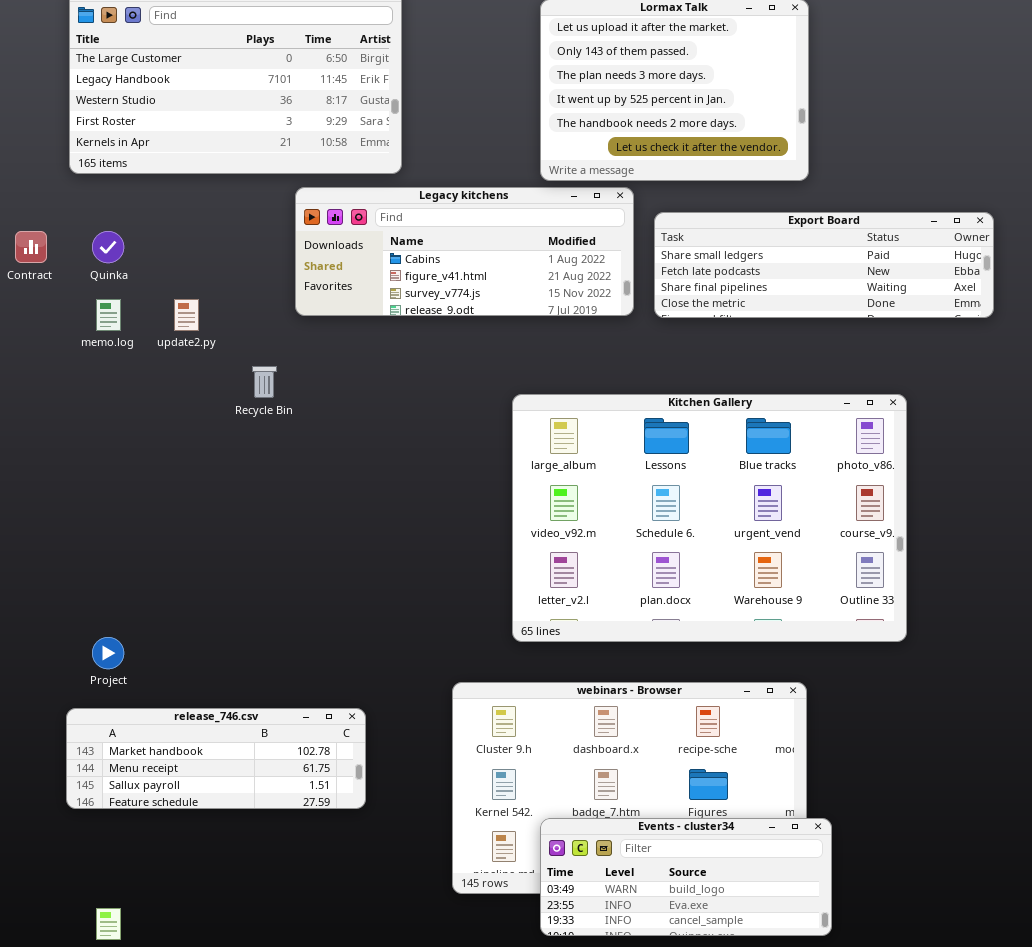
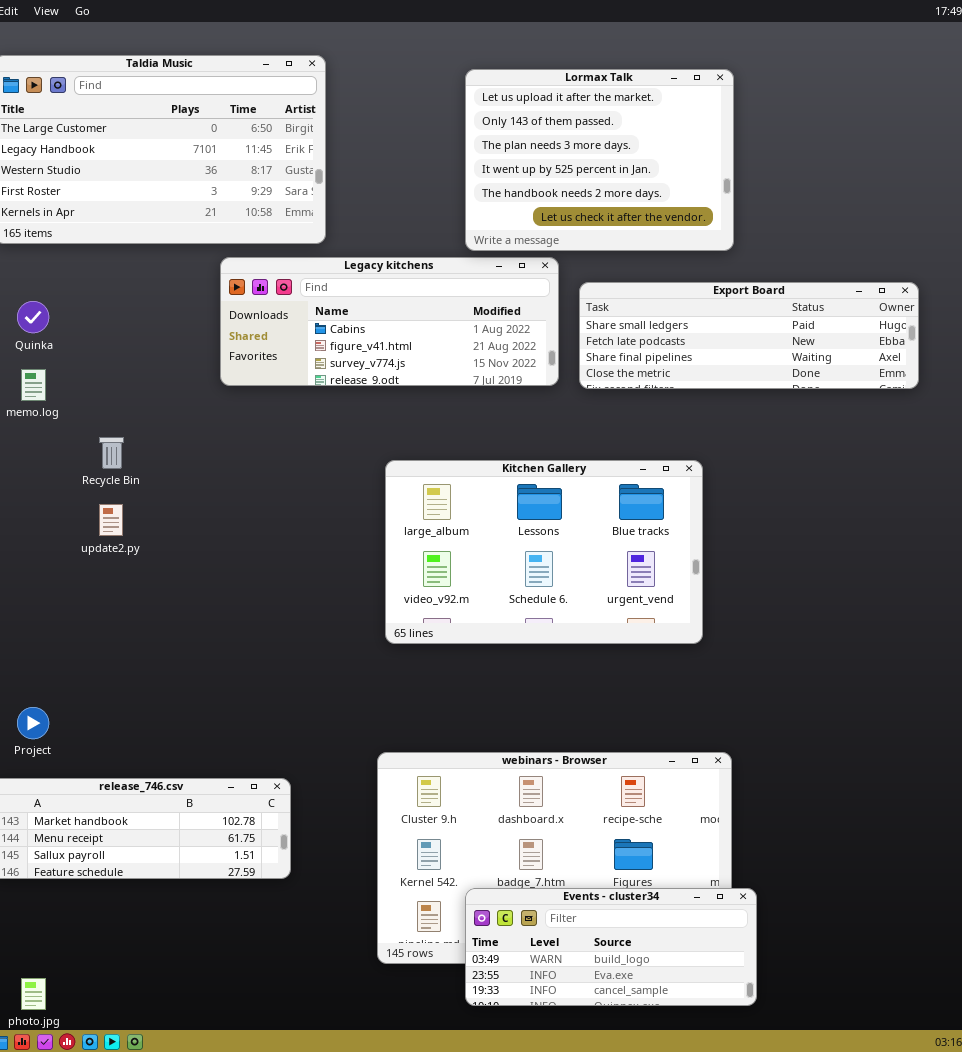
update2.py: [174,299,199,331] -> [99,504,123,536], moved
Recycle Bin: [252,366,277,398] -> [99,437,124,469], moved
Kitchen Gallery: [512,394,907,642] -> [385,460,703,644], moved, resized

